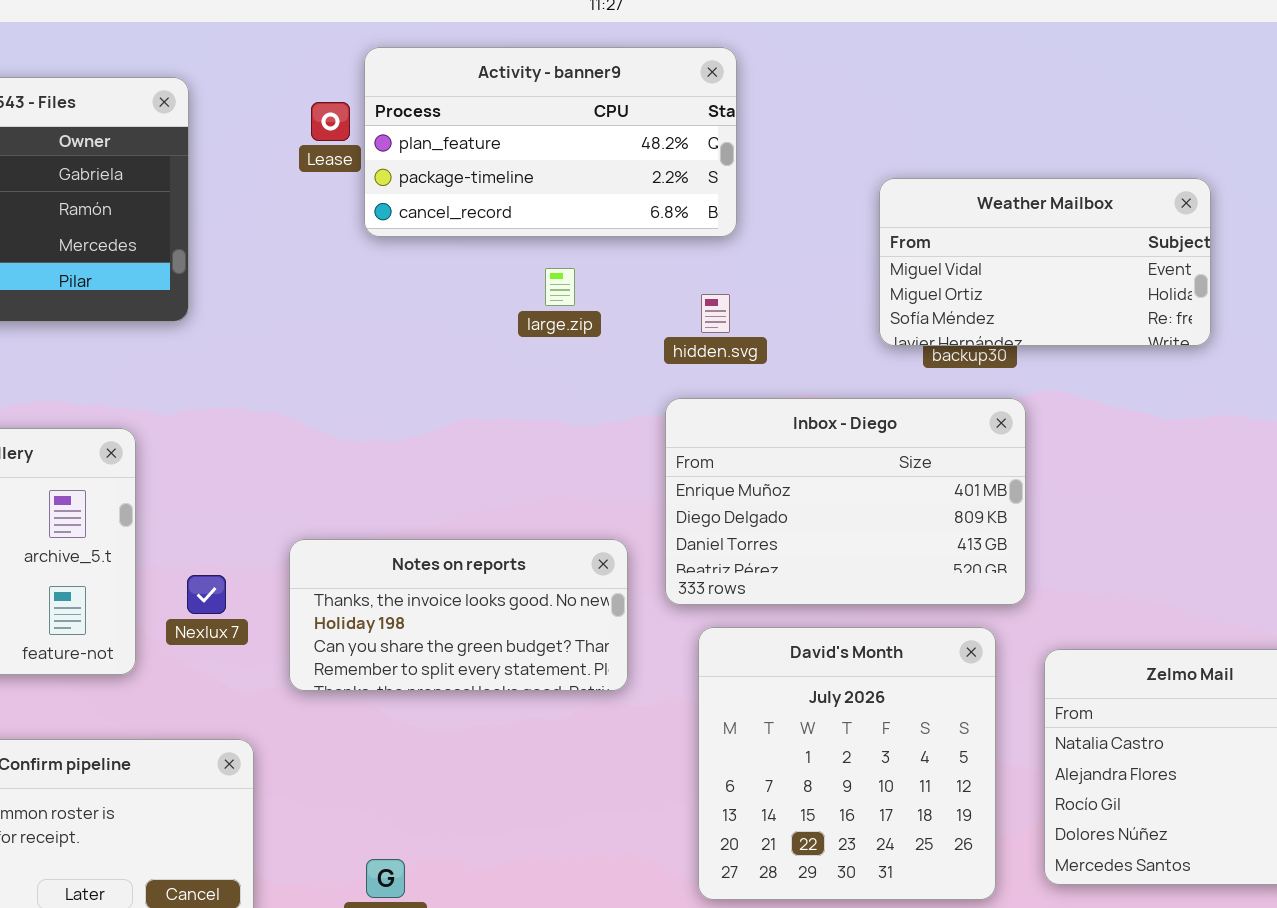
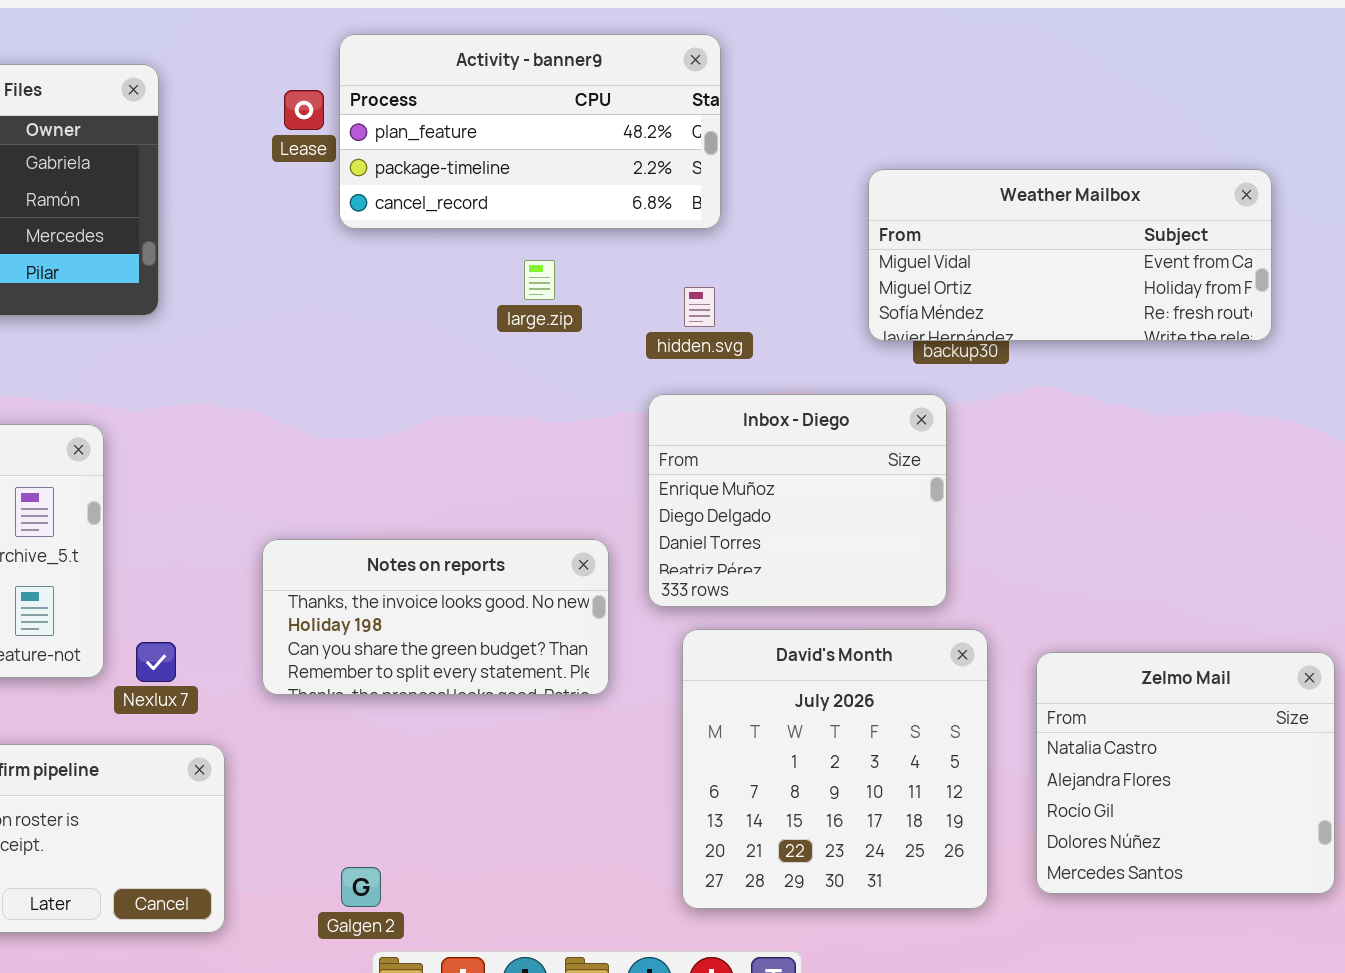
Weather Mailbox: [879,178,1211,346] -> [868,169,1272,341], resized
Inbox - Diego: [665,398,1026,605] -> [648,394,947,607], resized
Nexlux 7: [187,575,226,614] -> [136,642,176,682], moved

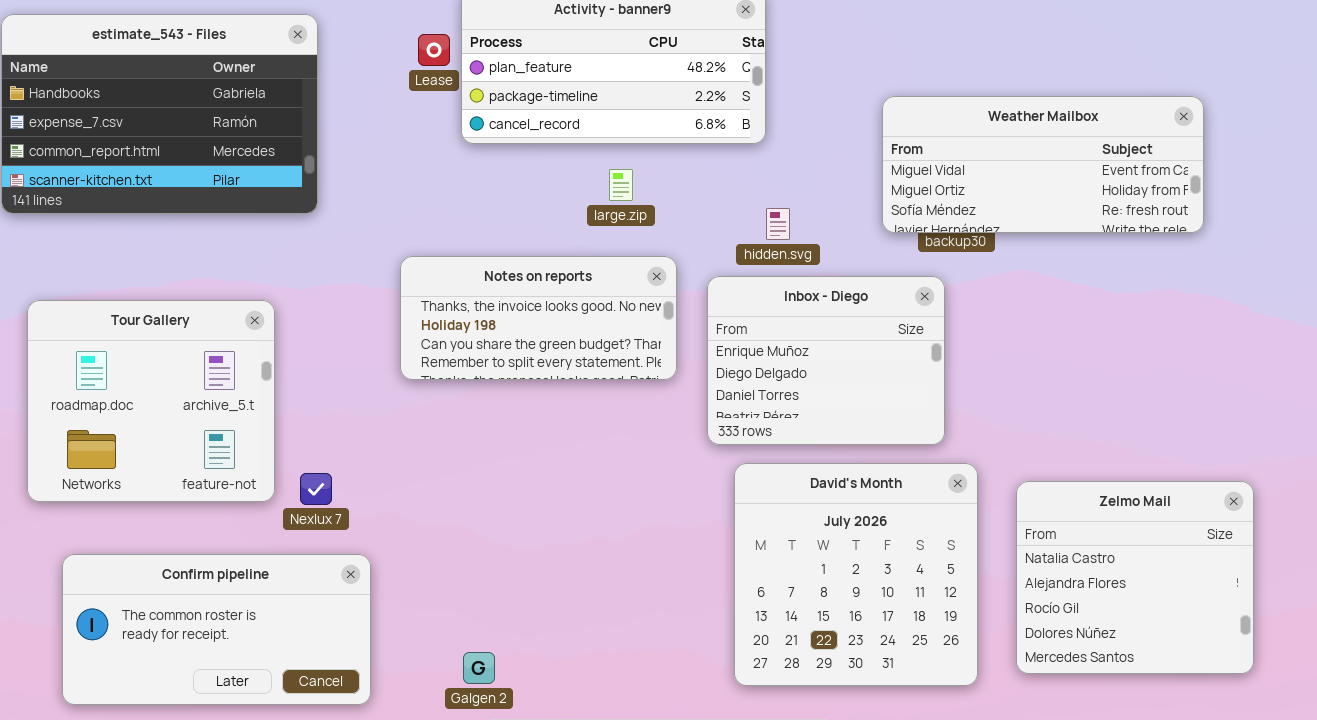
hidden.svg: [684,287,715,327] -> [766,208,790,240], moved
Notes on reports: [262,539,609,695] -> [400,256,677,380], moved

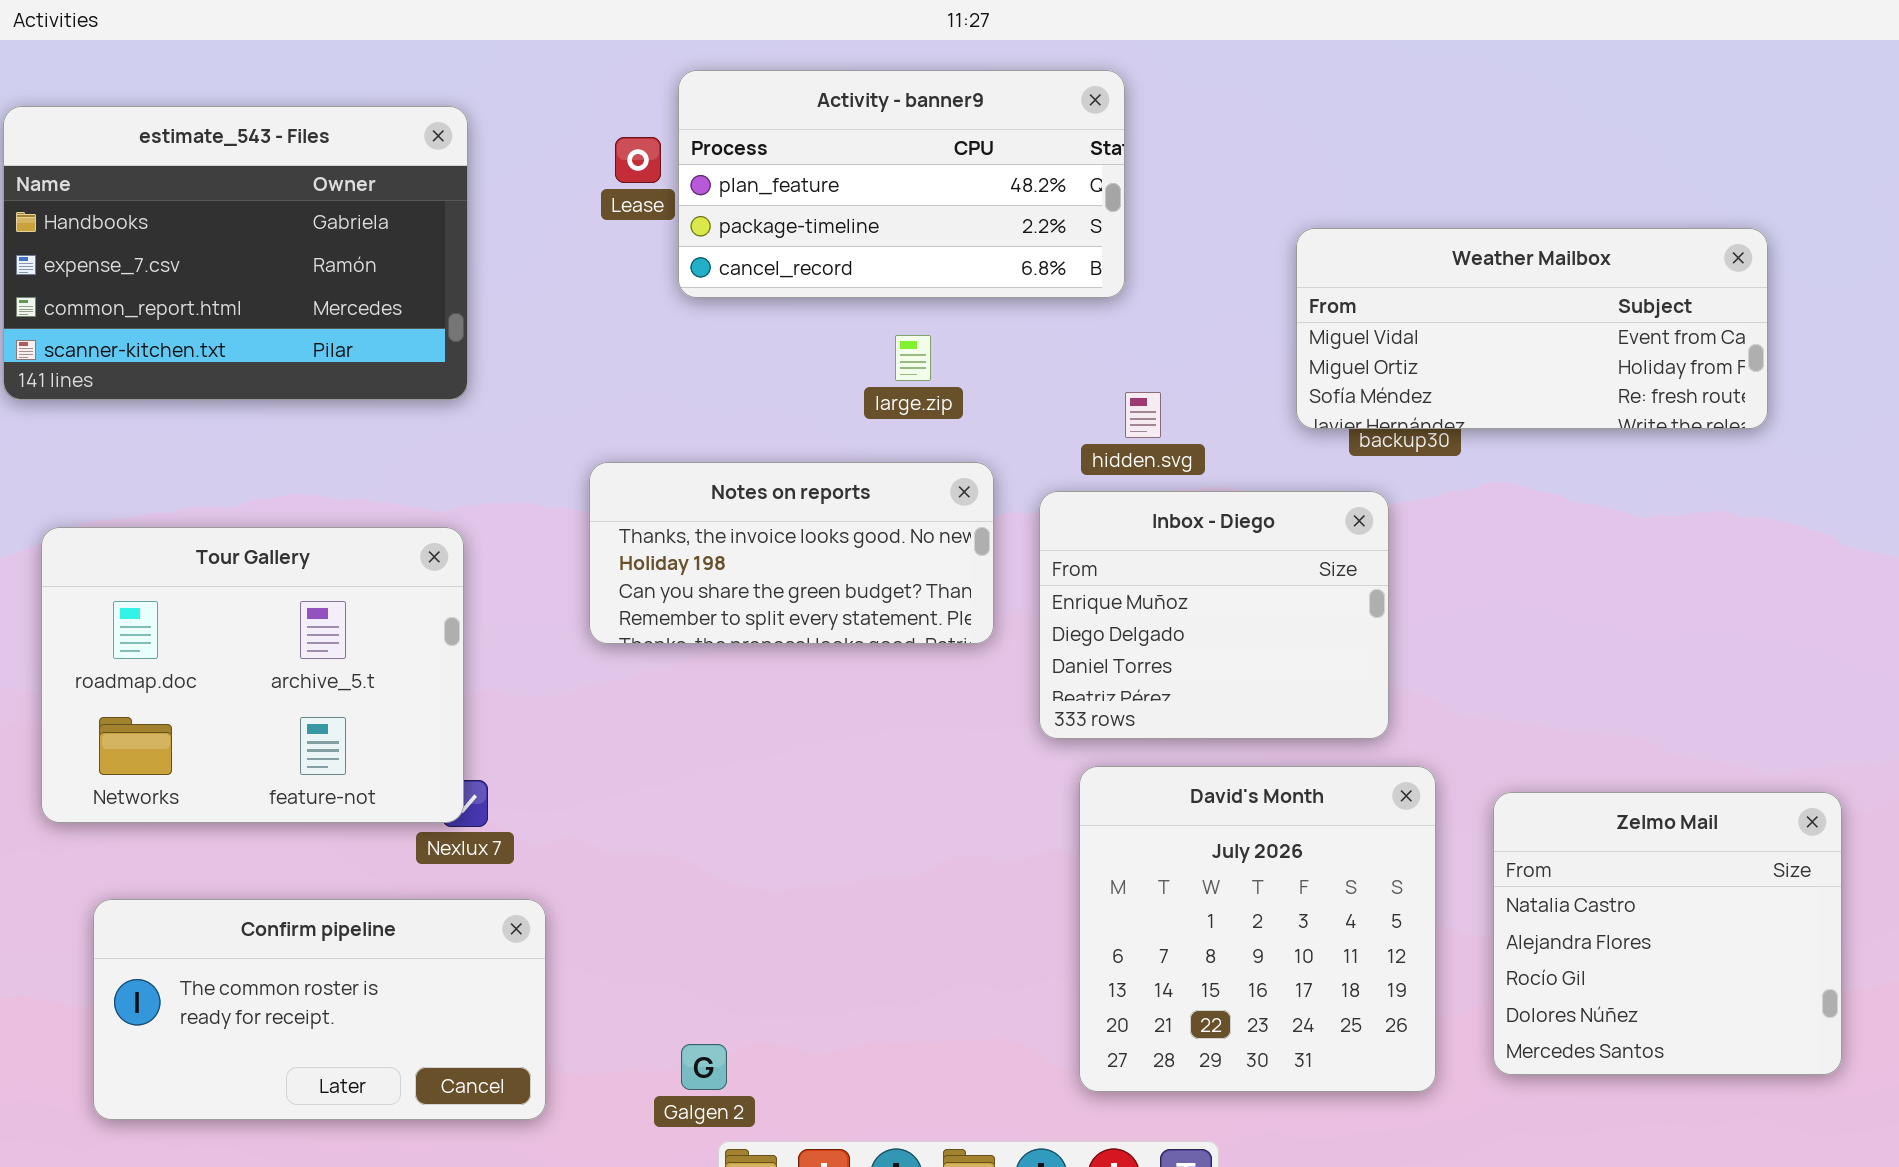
Tour Gallery: [27,300,275,502] -> [41,527,464,823], resized

